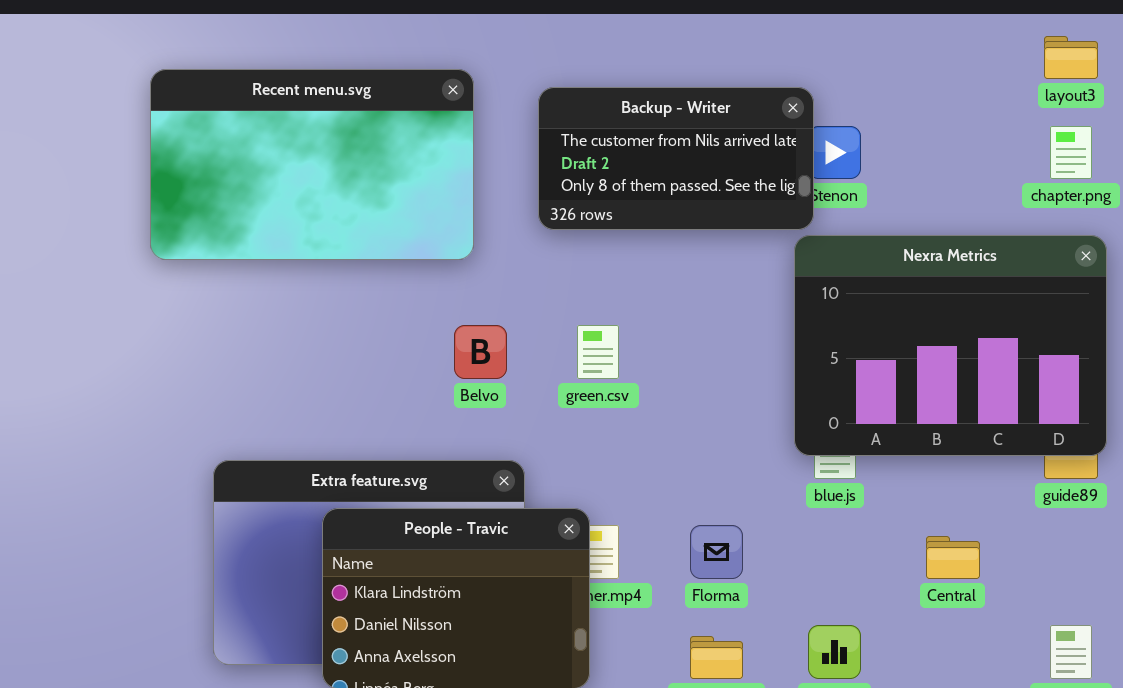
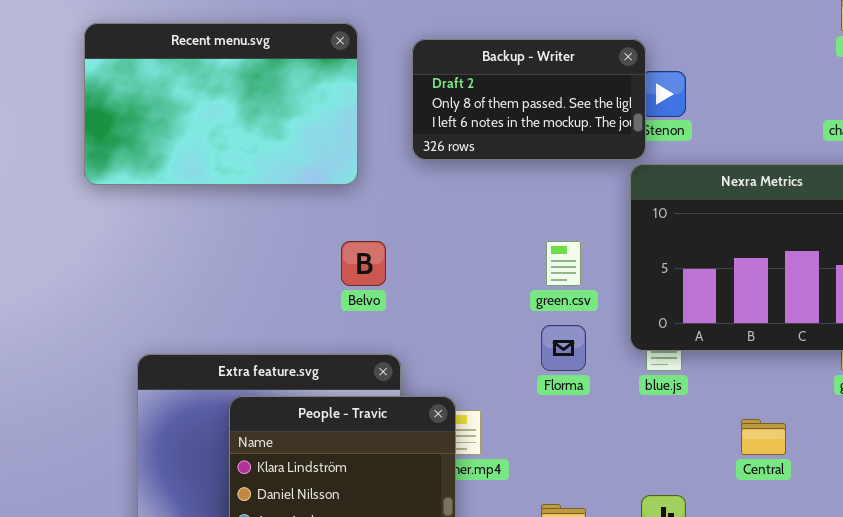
Backup - Writer: [538,87,814,230] -> [412,39,646,160], scrolled down 1 row
green.csv: [577,325,619,379] -> [546,241,581,286], moved
Florma: [690,525,743,579] -> [541,325,586,371], moved

